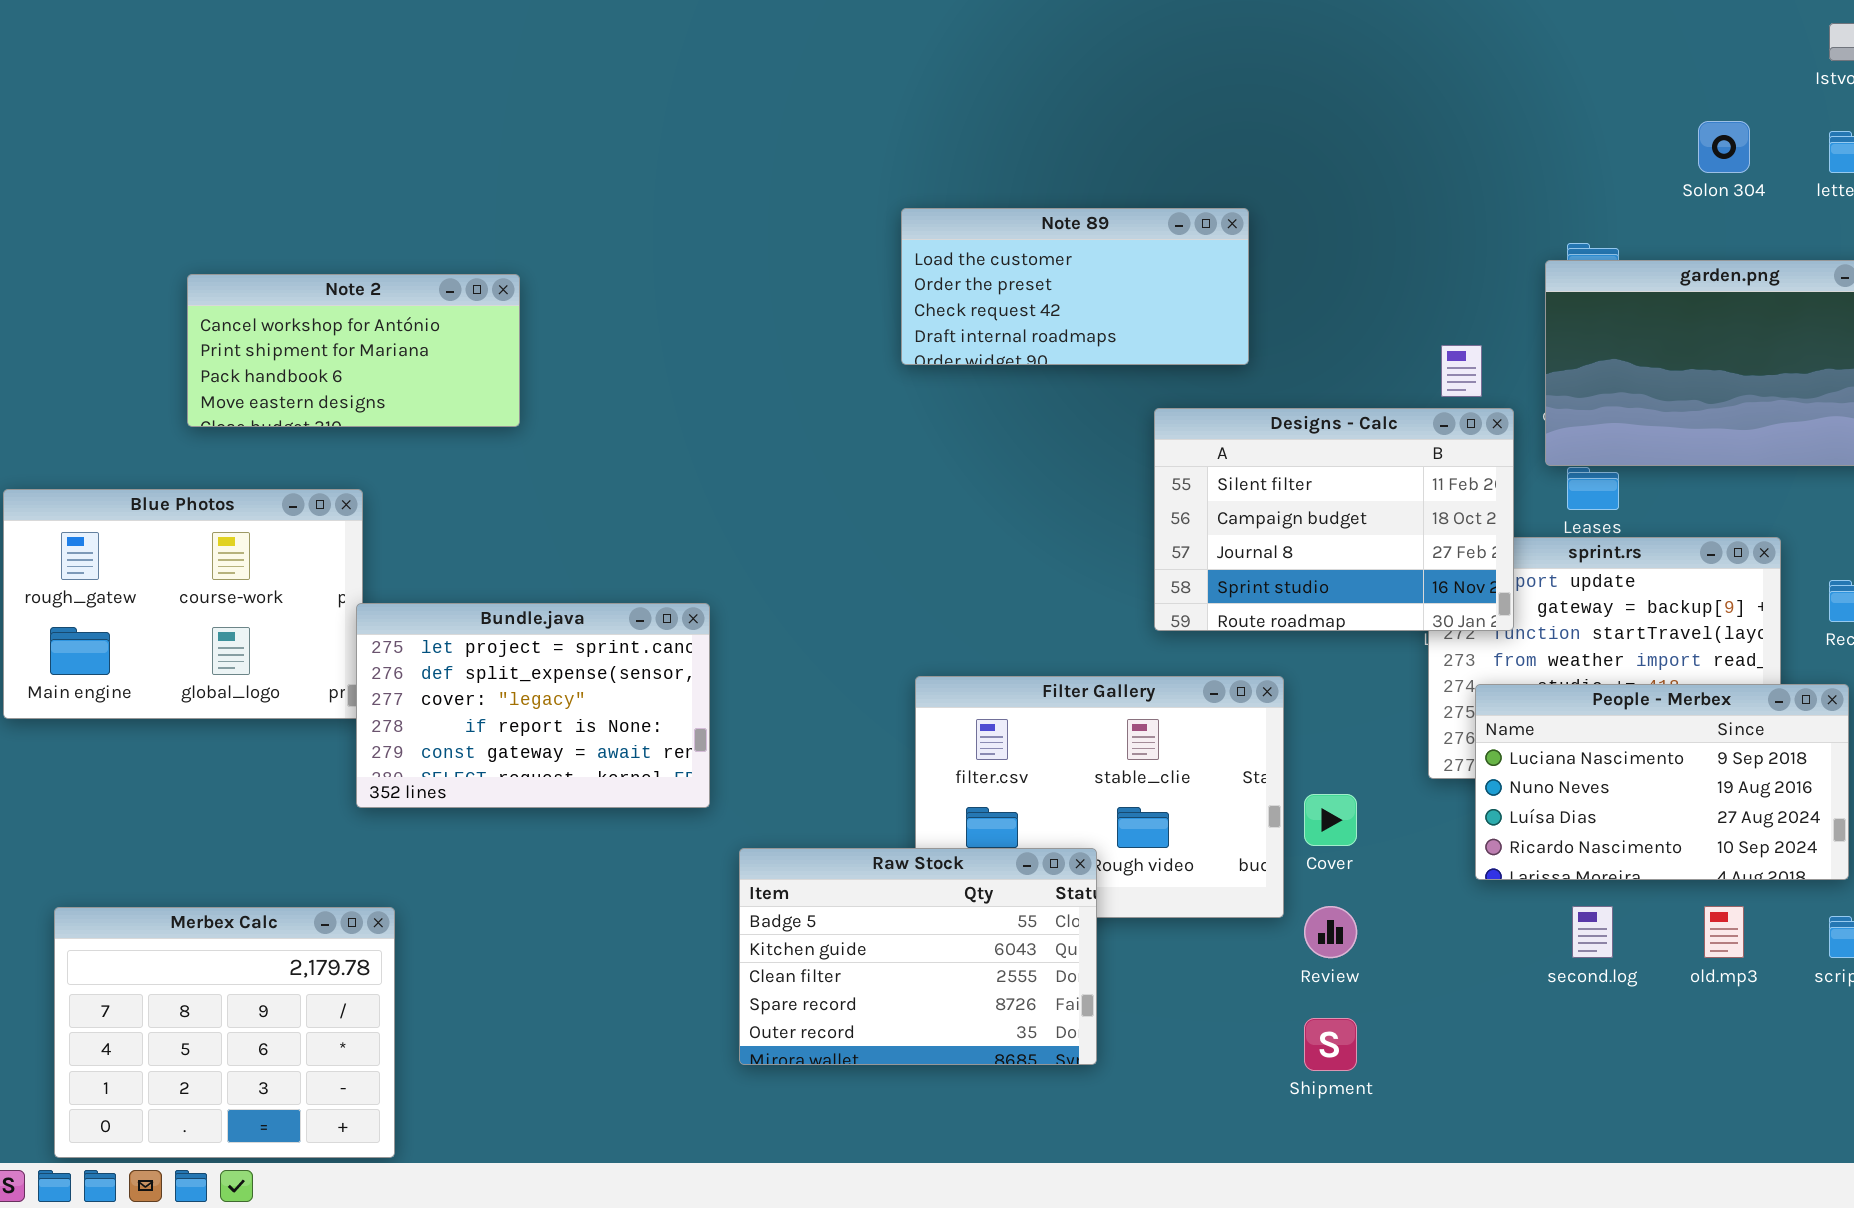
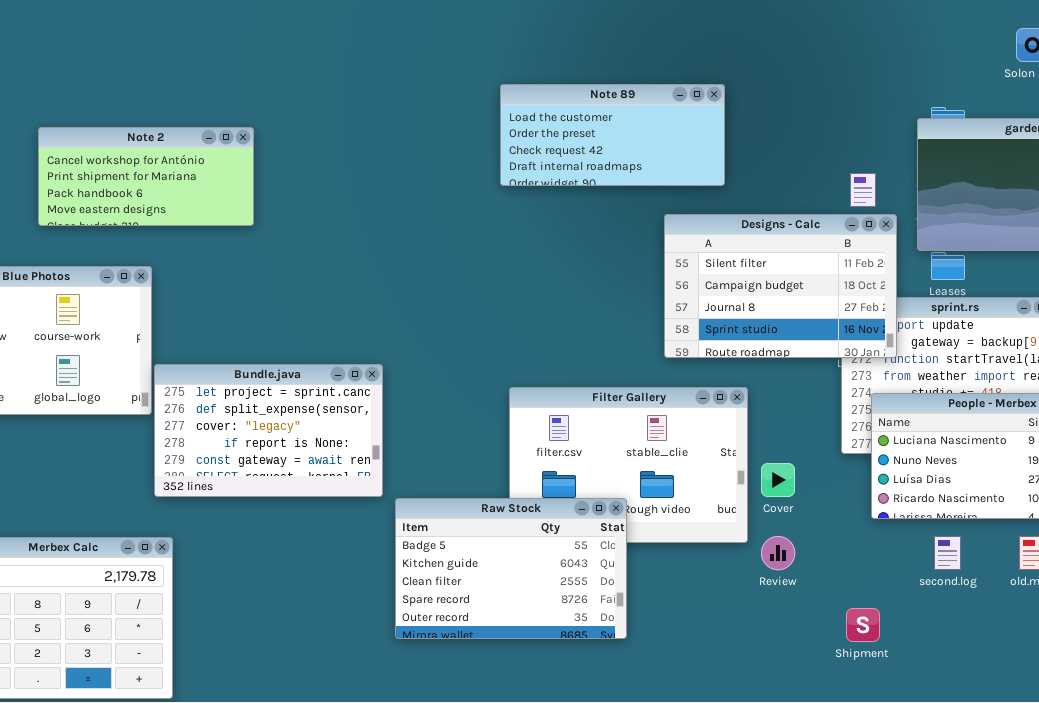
Bundle.java: [356,603,710,808] -> [154,364,383,497], moved
Shipment: [1304,1018,1357,1071] -> [846,608,880,642], moved

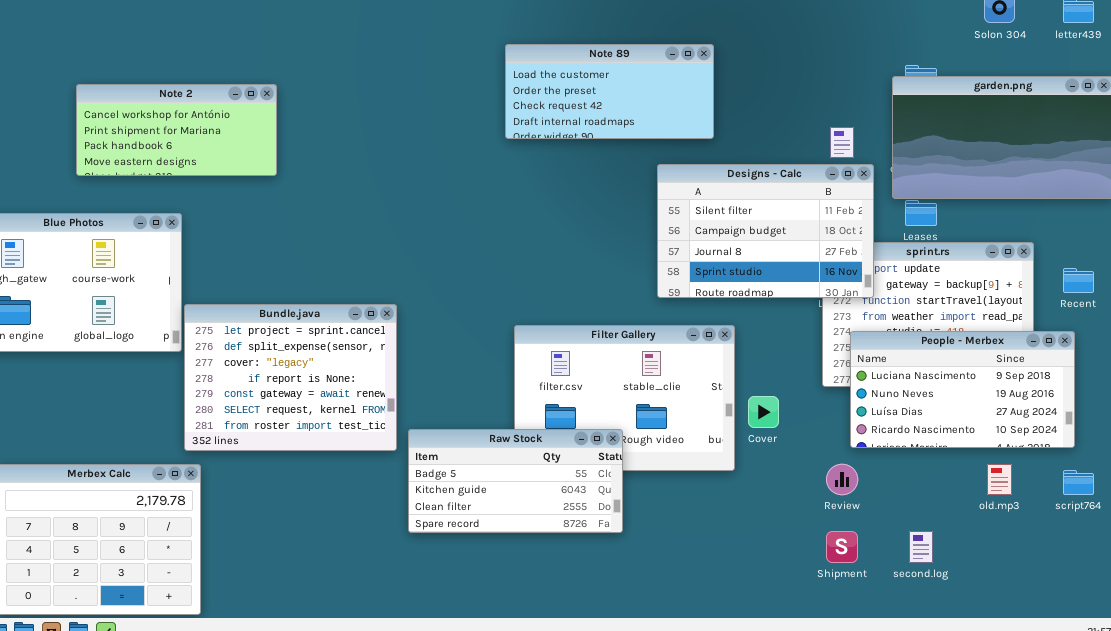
Bundle.java: [154,364,383,497] -> [184,304,397,451], resized
Raw Stock: [395,498,627,639] -> [408,429,623,533], resized
Review: [761,536,795,570] -> [826,464,858,495], moved
second.log: [934,536,961,570] -> [909,531,933,563], moved

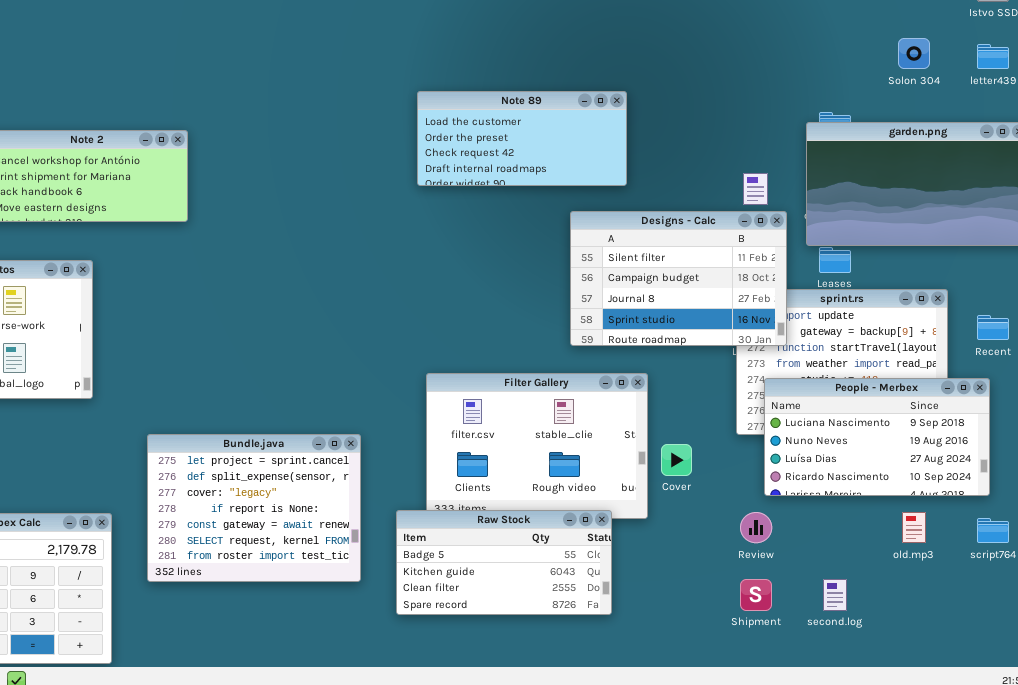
Bundle.java: [184,304,397,451] -> [147,434,361,582], moved
Raw Stock: [408,429,623,533] -> [396,510,612,615], moved

